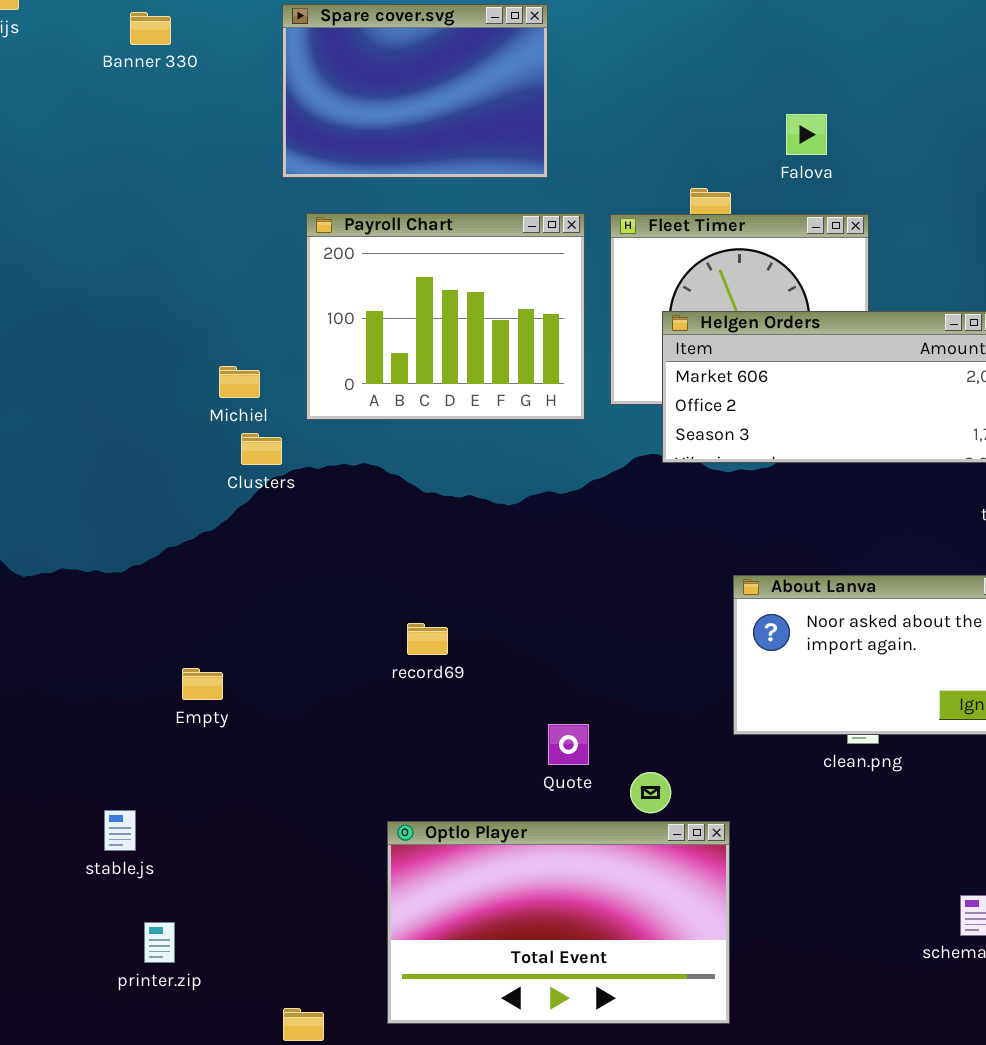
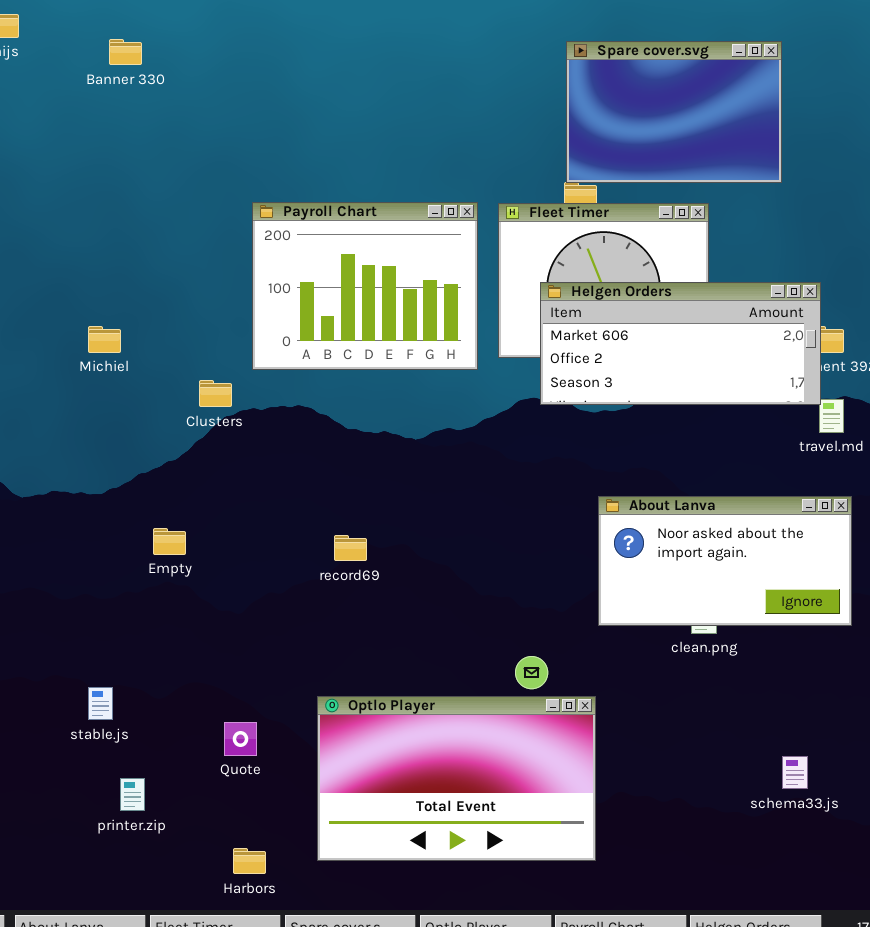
Spare cover.svg: [282,4,548,178] -> [566,41,782,183], moved
Michiel: [219,366,260,398] -> [88,326,121,353], moved
Empty: [182,668,223,700] -> [153,528,186,555], moved
Quote: [548,724,589,765] -> [224,722,257,756], moved

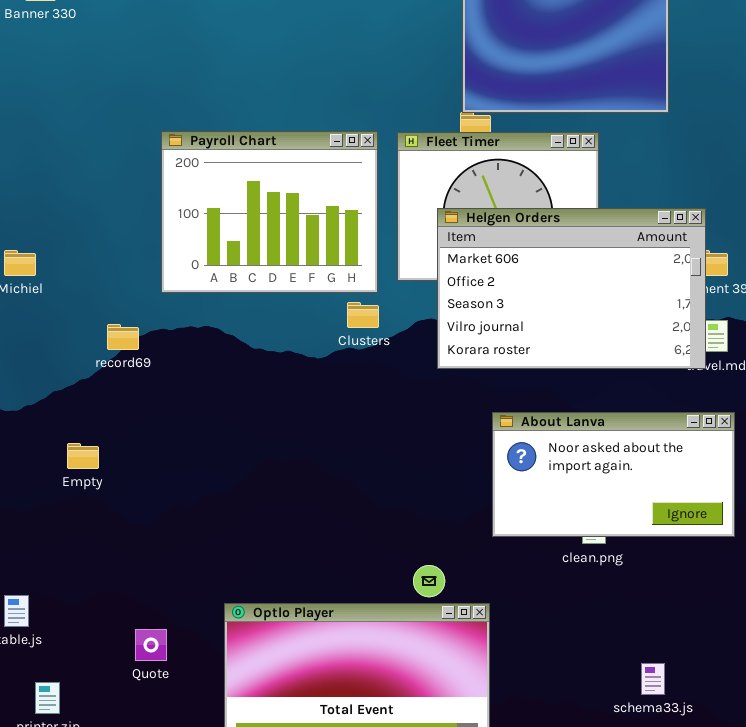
Helgen Orders: [540,282,821,405] -> [437,208,706,369], resized
Clusters: [199,380,232,407] -> [347,302,379,328], moved
record69: [334,535,367,561] -> [107,324,139,350], moved
schema33.js: [782,756,808,789] -> [641,663,665,695], moved

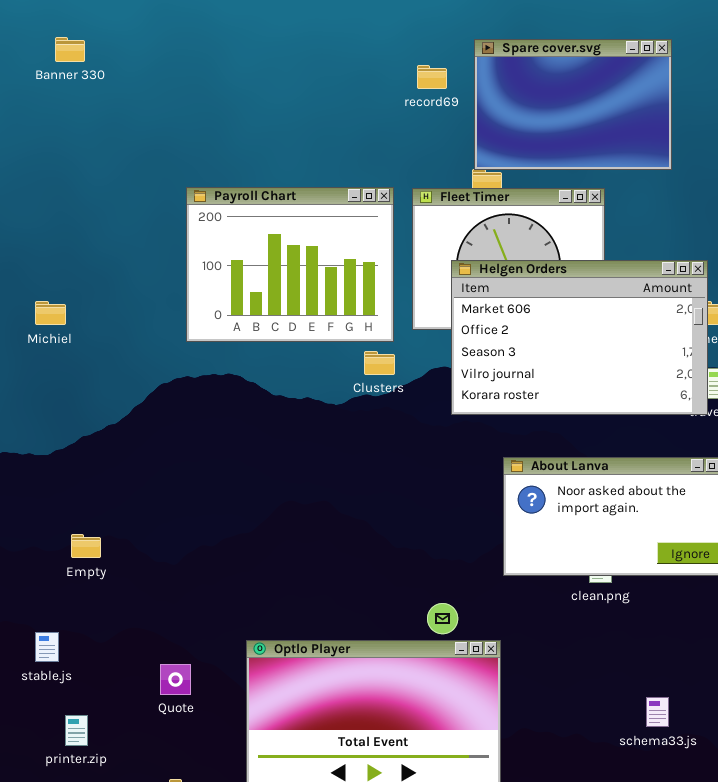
record69: [107,324,139,350] -> [417,65,447,89], moved
Empty: [67,443,99,469] -> [71,534,101,558], moved

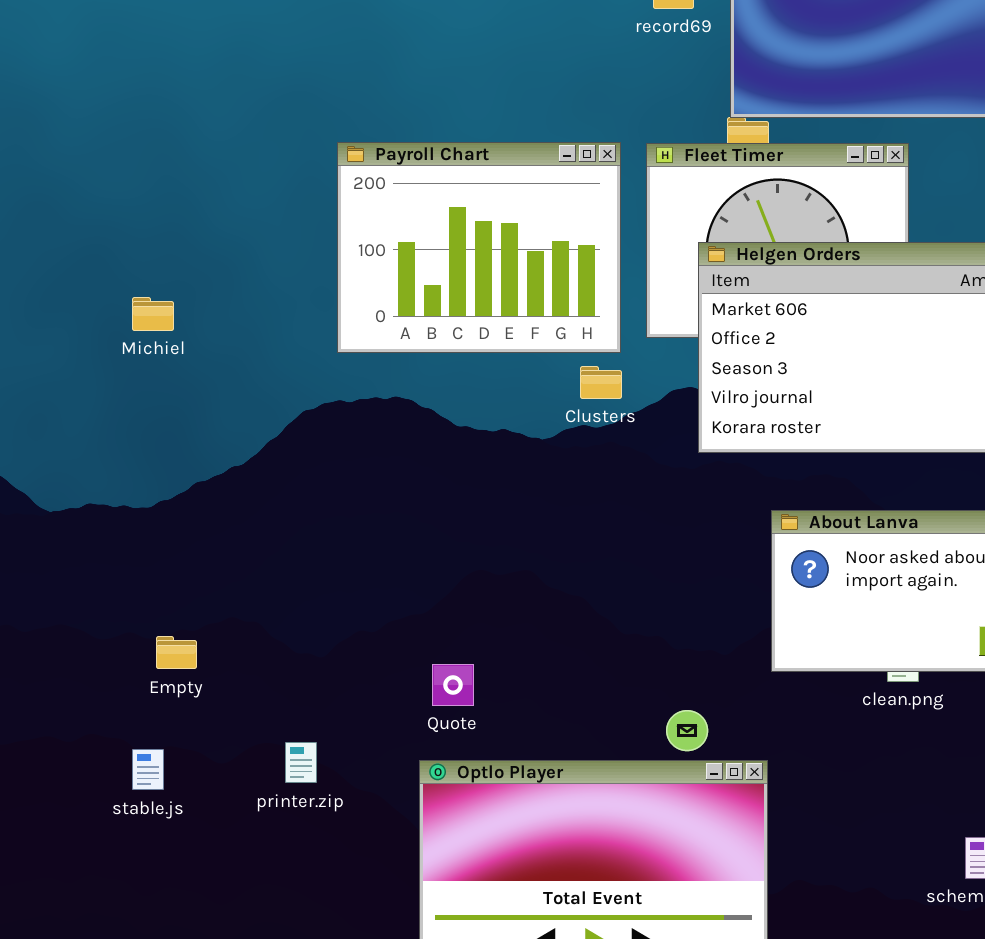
Empty: [71,534,101,558] -> [156,636,197,669], moved
Quote: [160,664,191,695] -> [432,664,474,706], moved
printer.zip: [65,715,88,746] -> [285,742,317,783], moved

